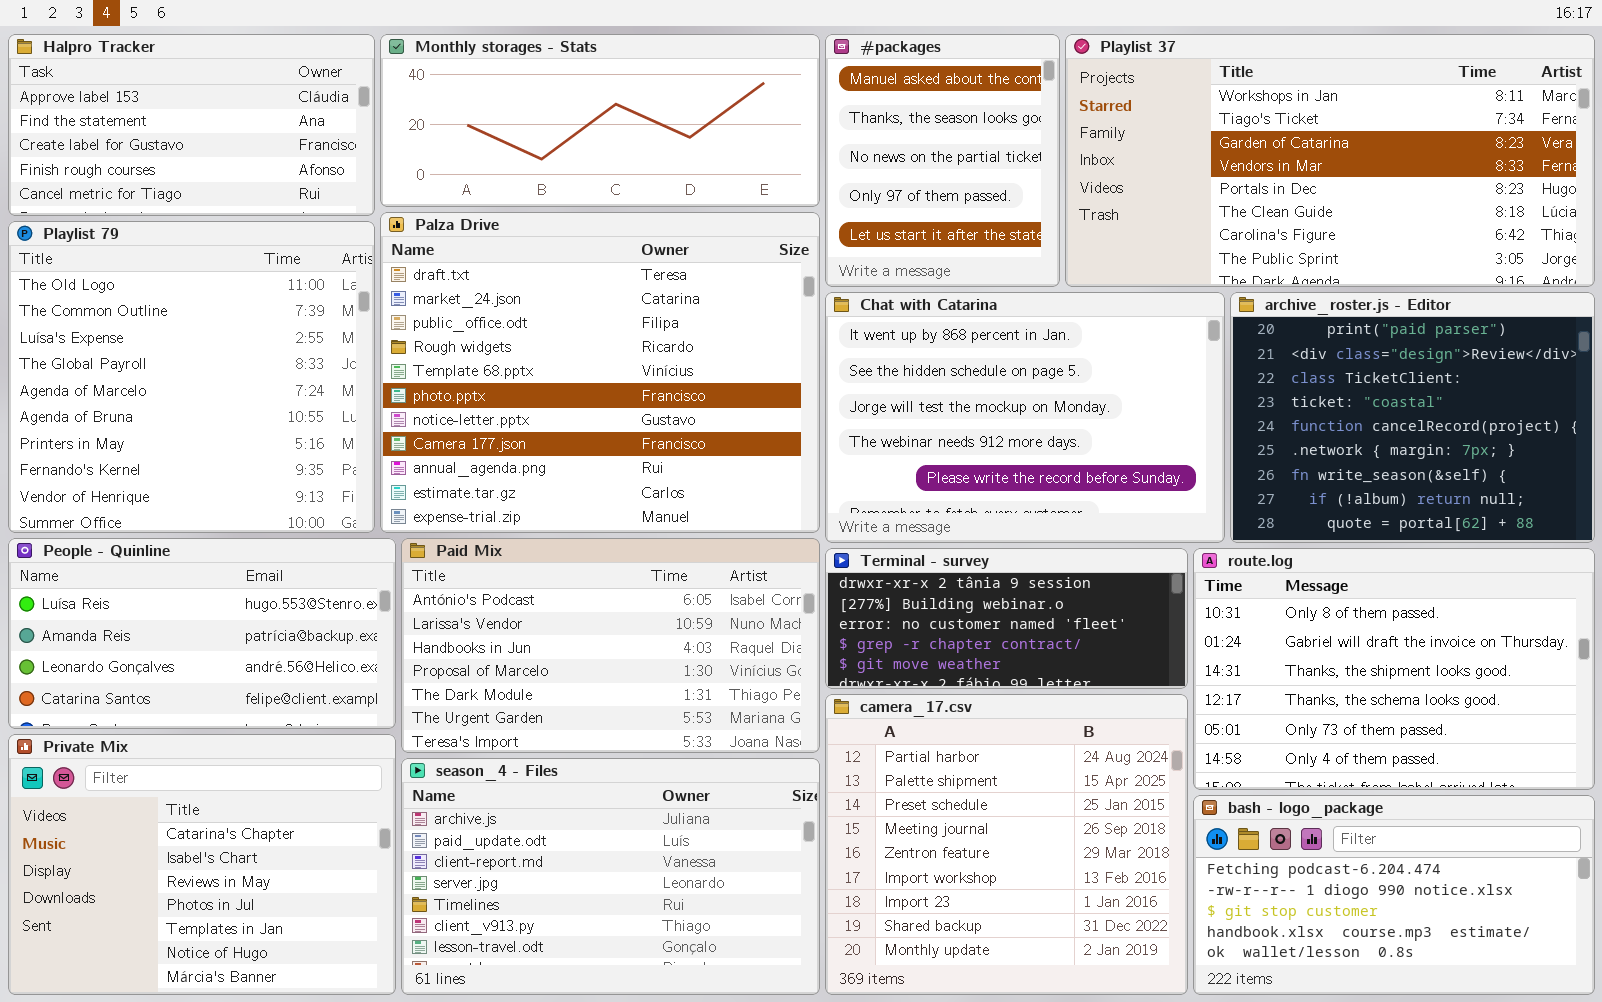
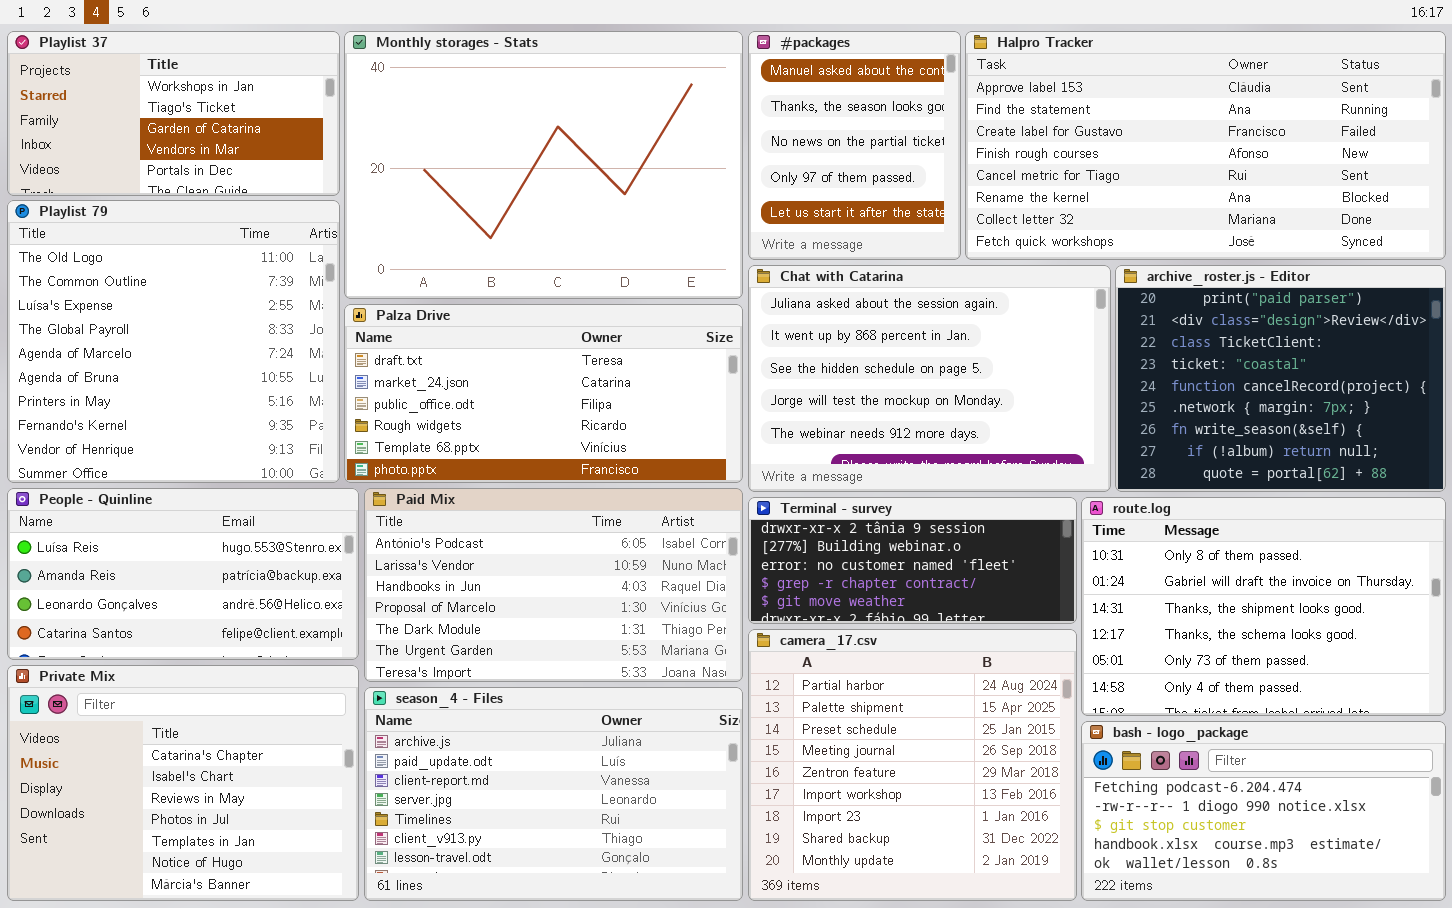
Halpro Tracker: [8,34,375,216] -> [965,31,1446,260], moved, resized
Monthly storages - Stats: [380,34,820,207] -> [344,31,743,299], resized
Playlist 37: [1065,34,1595,287] -> [7,31,340,196], moved, resized
Palza Drive: [380,212,820,533] -> [344,304,743,483], resized
Chat with Catarina: [825,292,1225,543] -> [748,265,1111,492], scrolled up 1 row

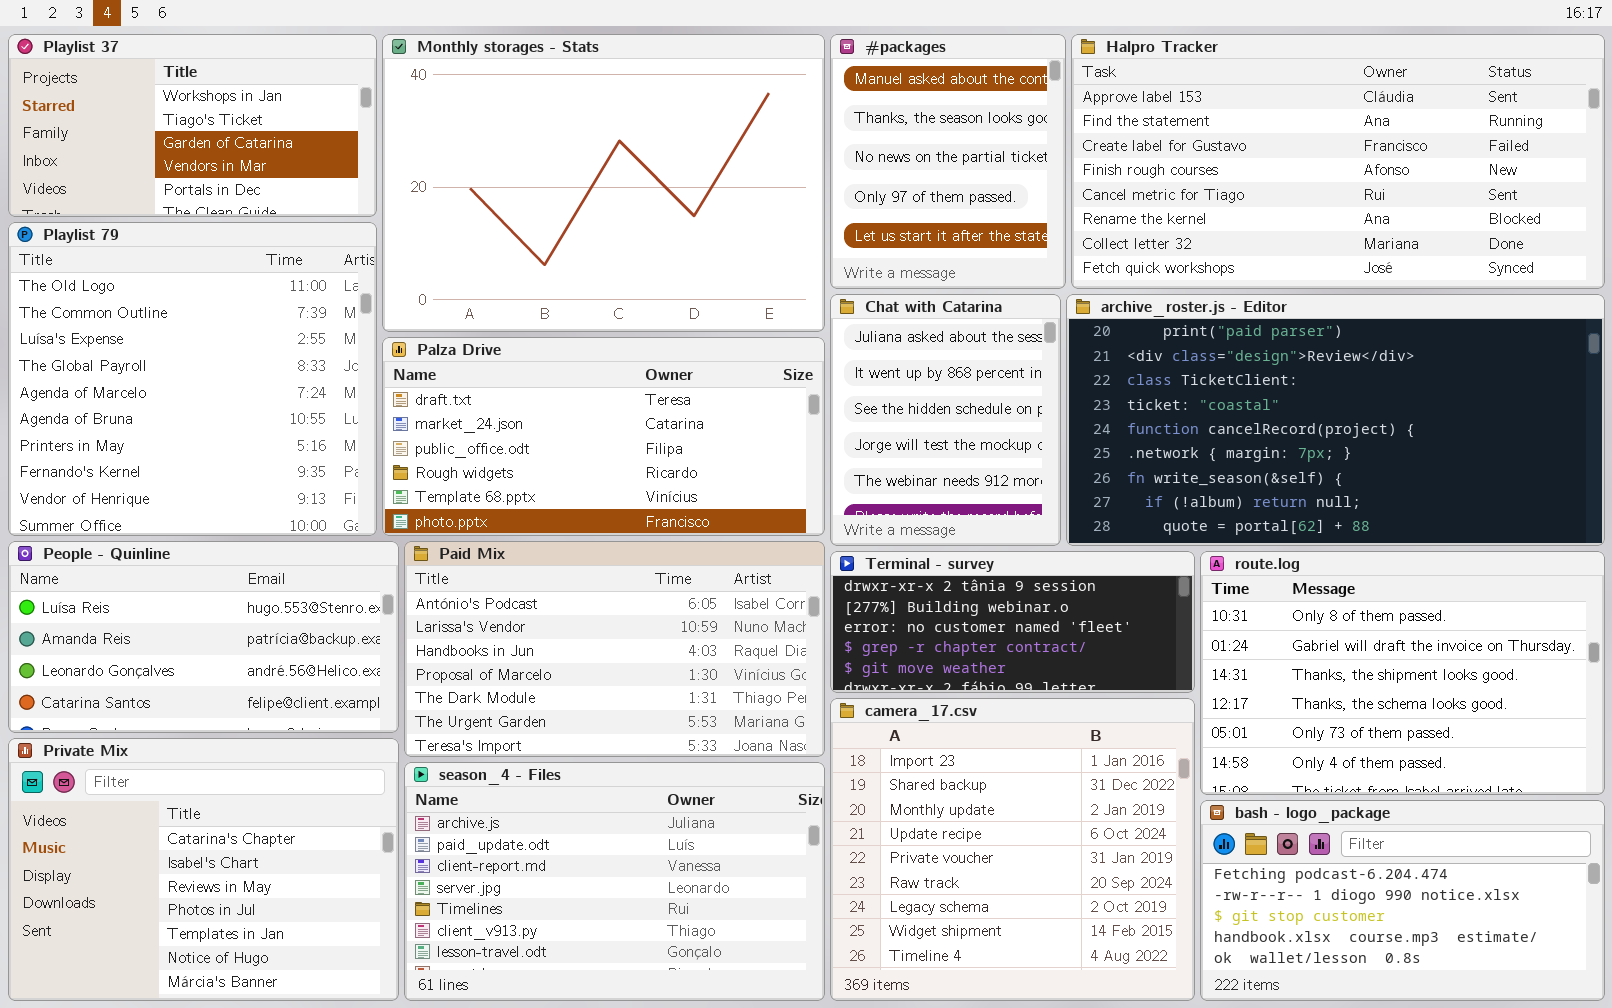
Chat with Catarina: [748,265,1111,492] -> [830,294,1061,546], resized
archive_roster.js - Editor: [1115,265,1446,492] -> [1066,294,1605,546], resized
camera_17.csv: [748,629,1077,901] -> [830,698,1195,1001], scrolled down 6 rows

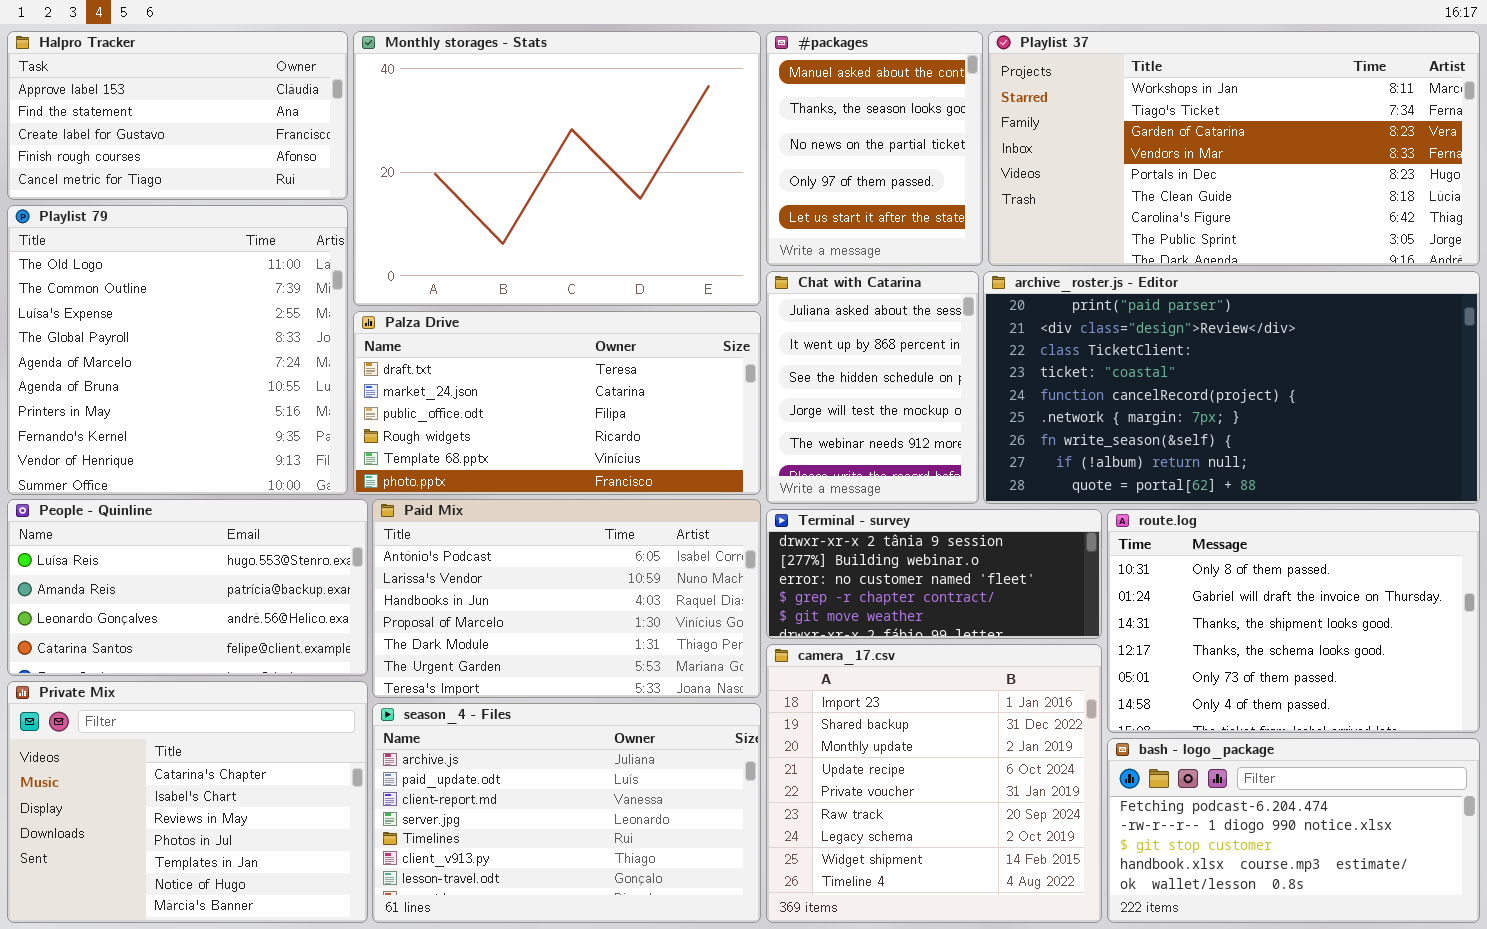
Playlist 37: [8,34,377,217] -> [988,31,1480,266], moved, resized
Halpro Tracker: [1071,34,1605,289] -> [7,31,348,200], moved, resized

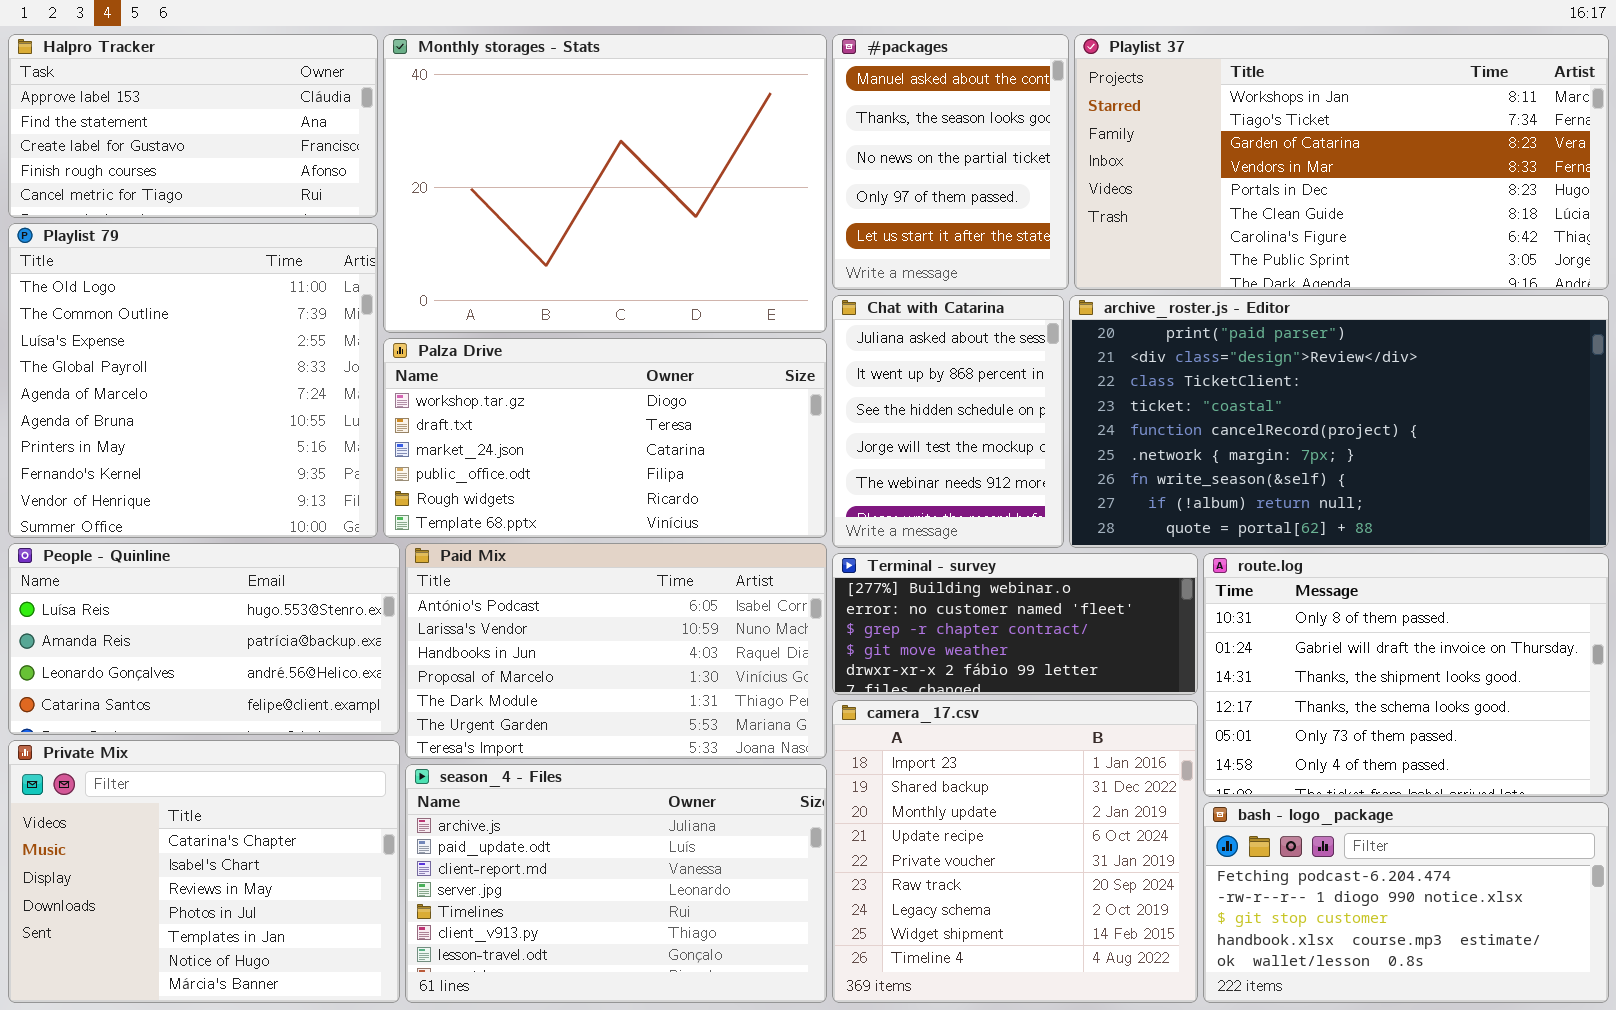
Palza Drive: [353,311,761,495] -> [383,338,827,538], scrolled up 1 row
Terminal - survey: [766,509,1102,639] -> [832,553,1198,695], scrolled down 1 row

